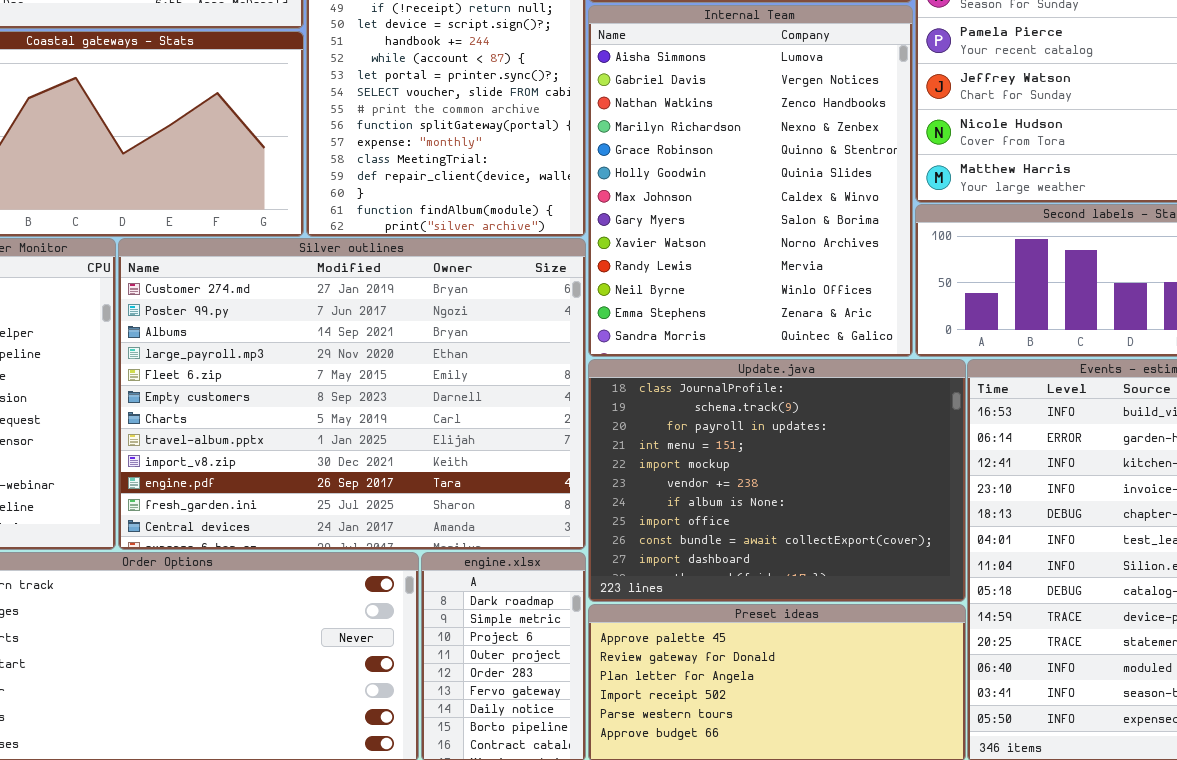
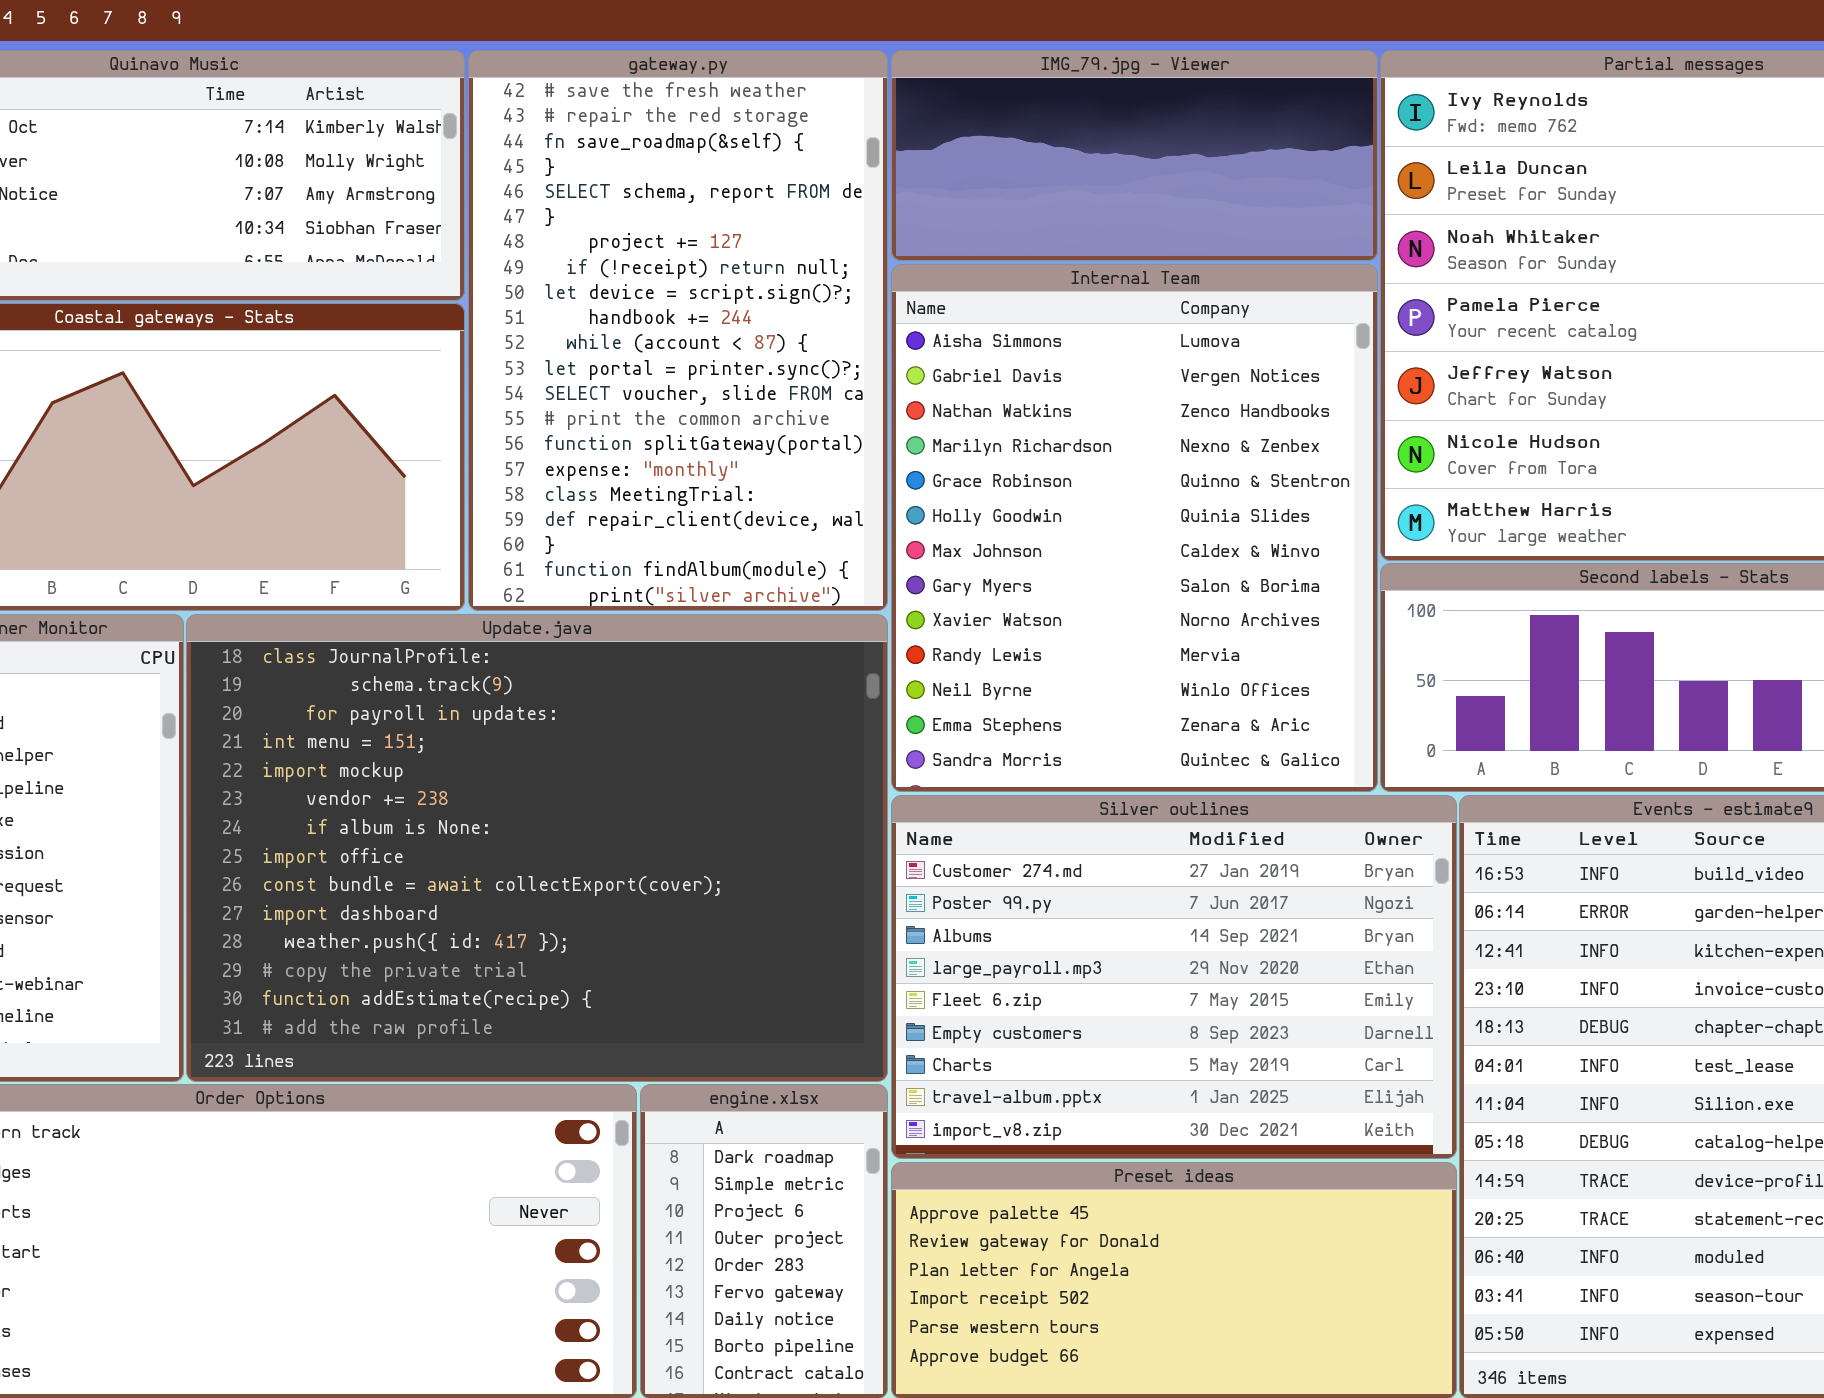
Silver outlines: [118,238,586,550] -> [891,795,1457,1159], moved, resized
Update.java: [588,359,966,602] -> [186,614,888,1082], moved, resized

